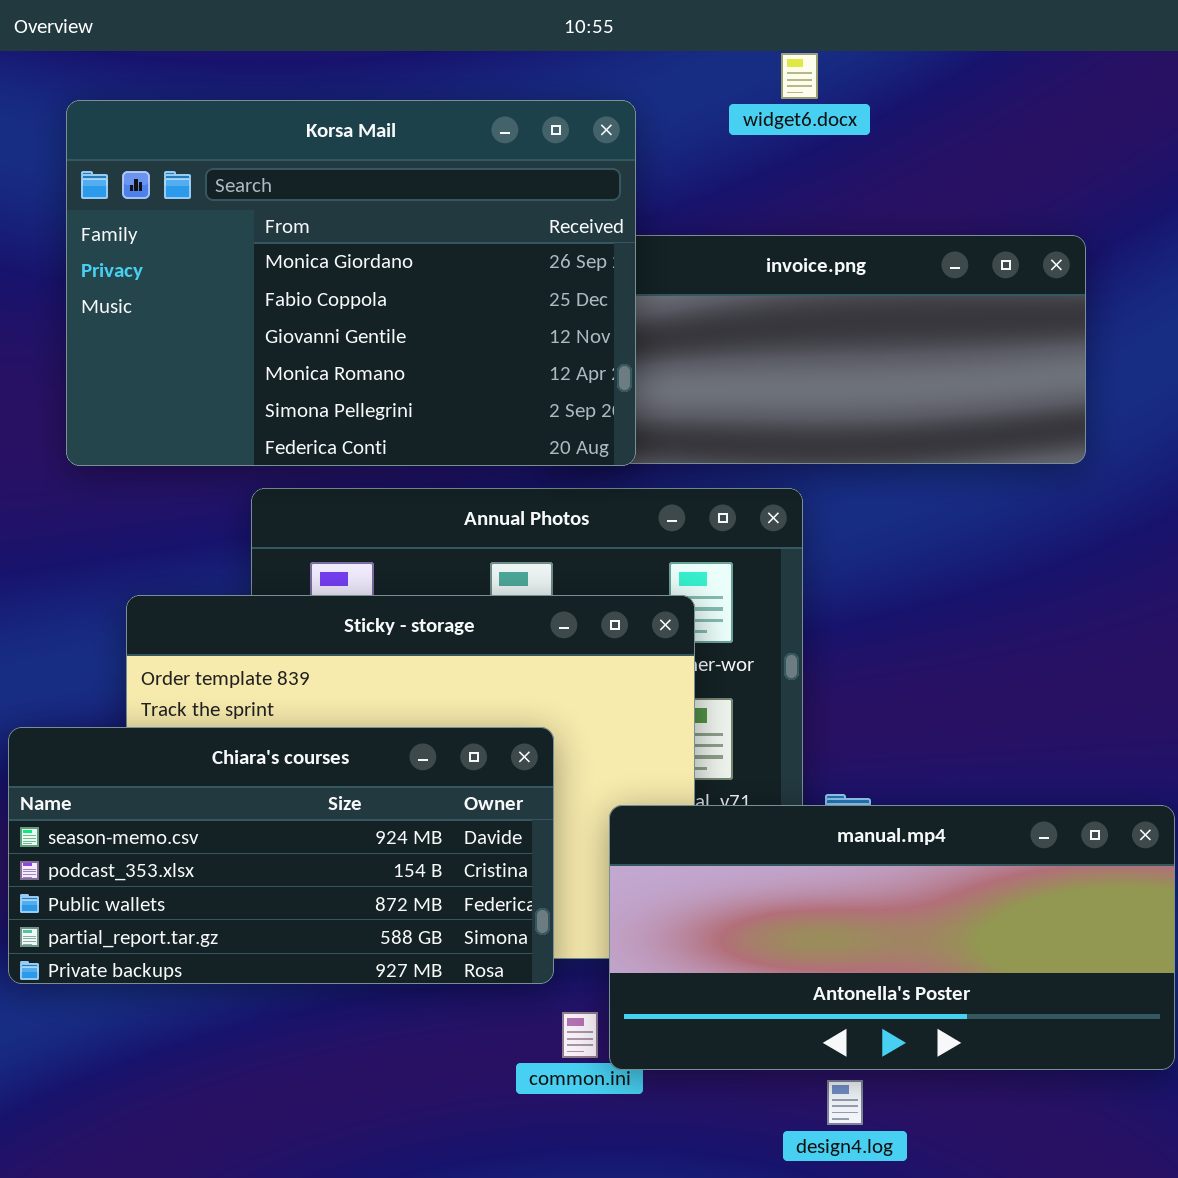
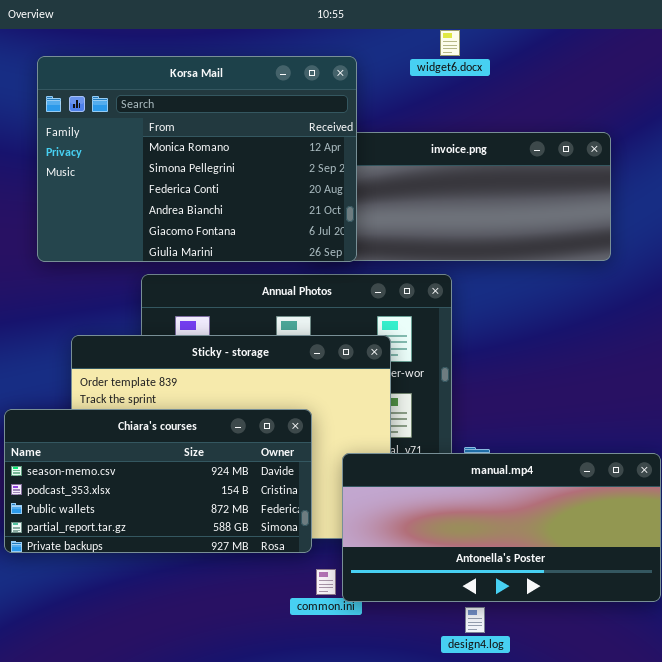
Korsa Mail: [66,100,636,466] -> [37,56,357,262], scrolled down 3 rows

